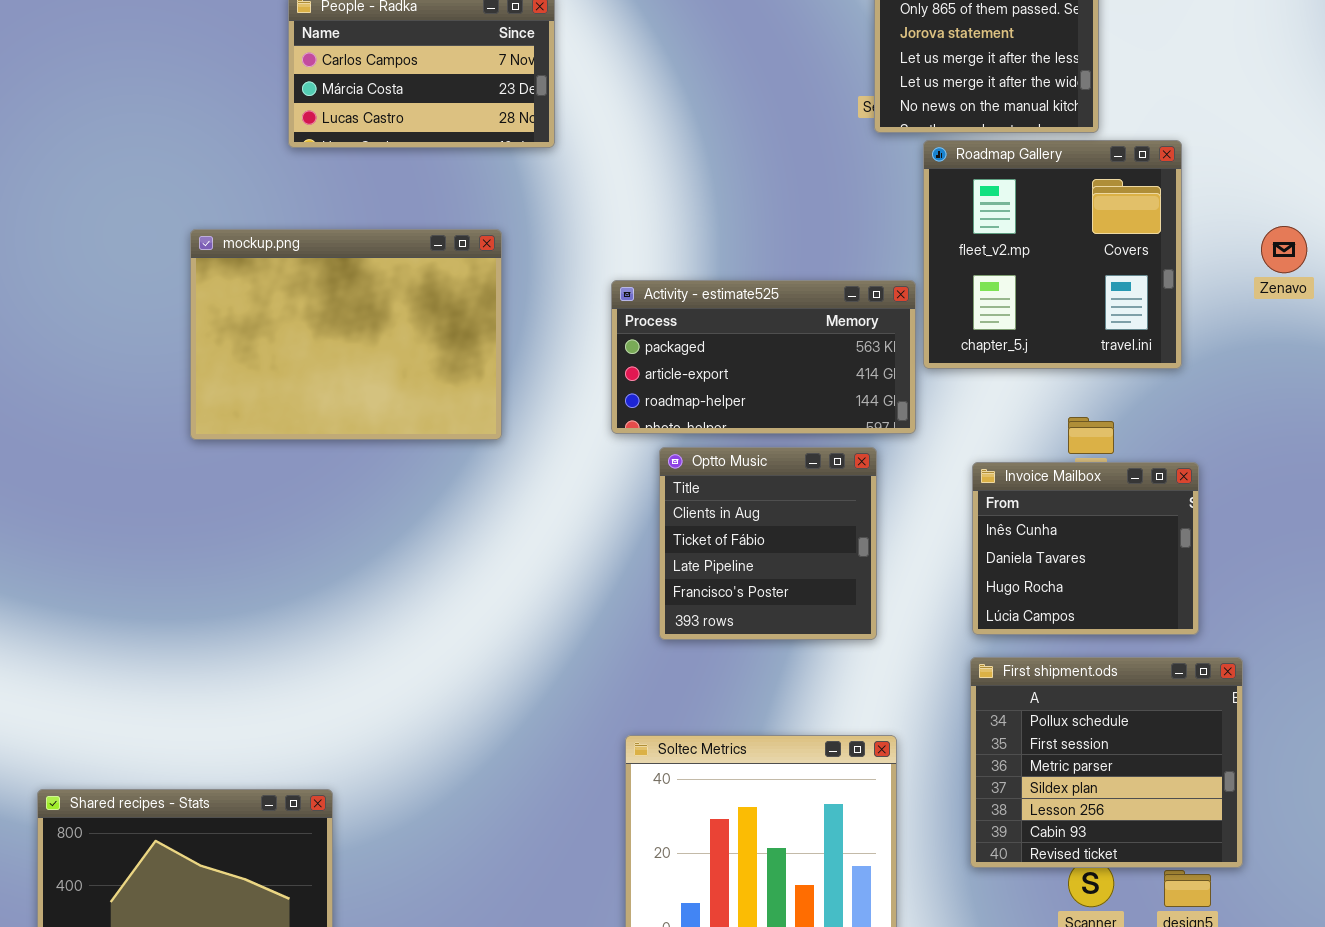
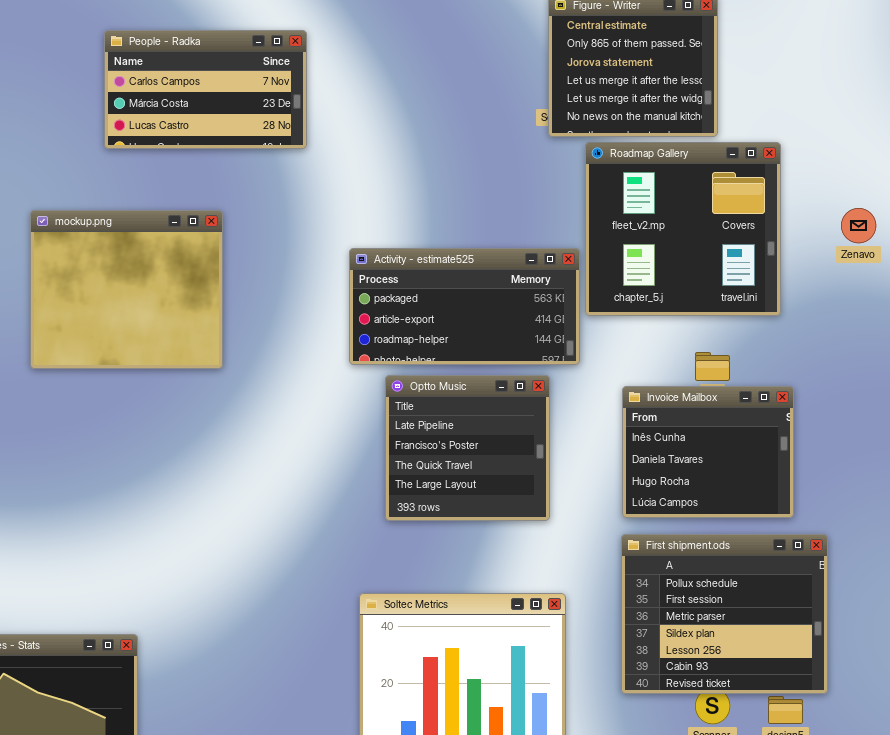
mockup.png: [190,229,502,440] -> [30,210,223,369], resized
Optto Music: [659,447,877,640] -> [385,375,550,521], scrolled down 2 rows

